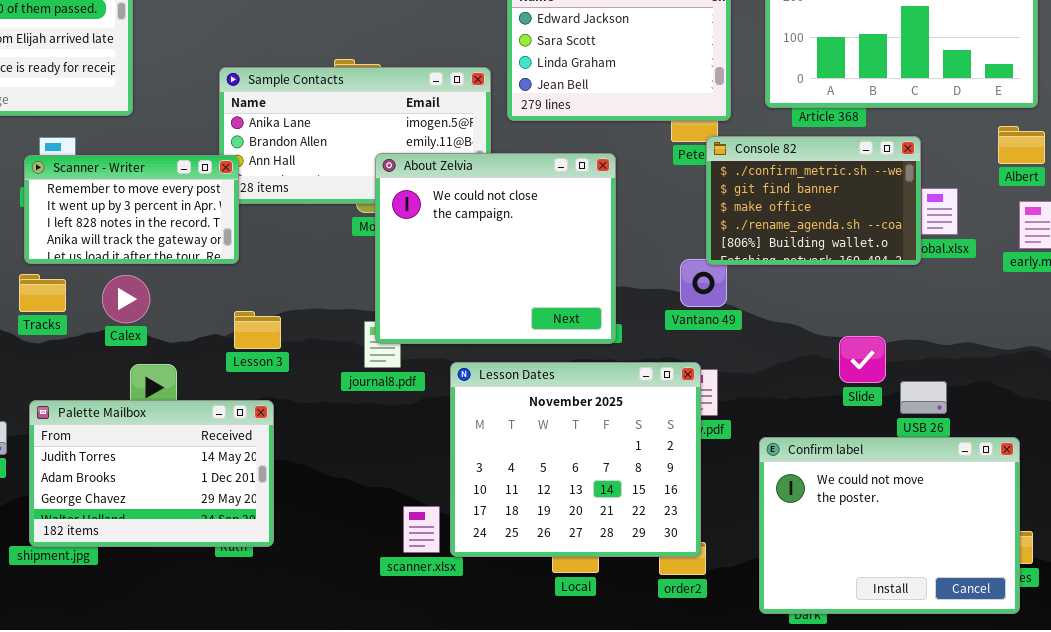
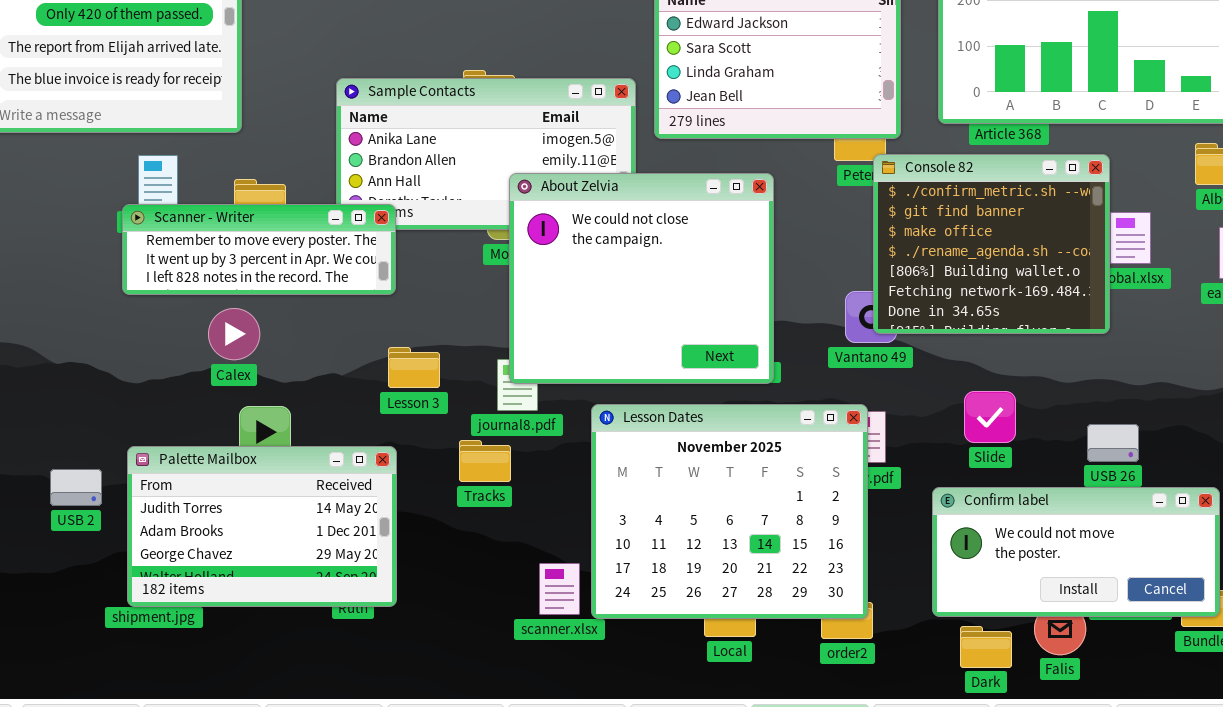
Console 82: [706,136,921,265] -> [873,154,1110,334], resized
Scanner - Writer: [24,155,239,264] -> [122,204,396,295], resized
Tracks: [19,274,66,312] -> [459,440,511,482], moved
Lesson 3: [234,311,281,349] -> [388,347,440,388], moved
Slide: [839,336,886,383] -> [964,391,1016,443], moved
Confirm label: [759,437,1020,614] -> [932,487,1220,617], resized

